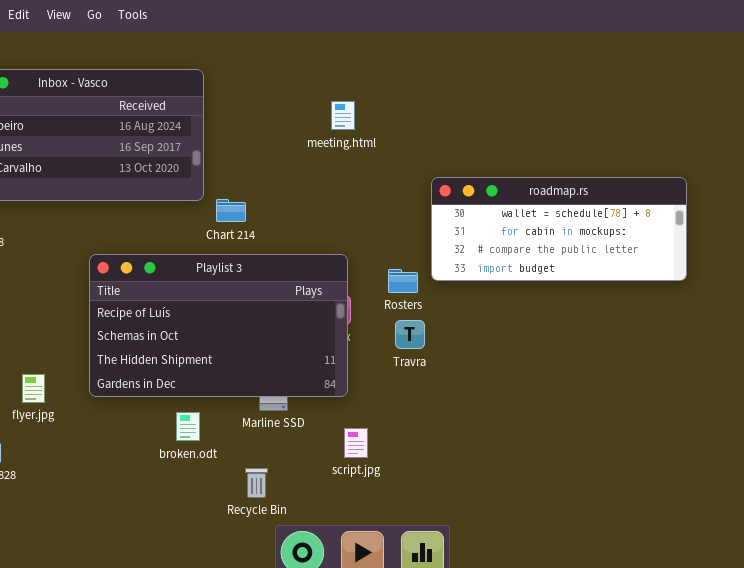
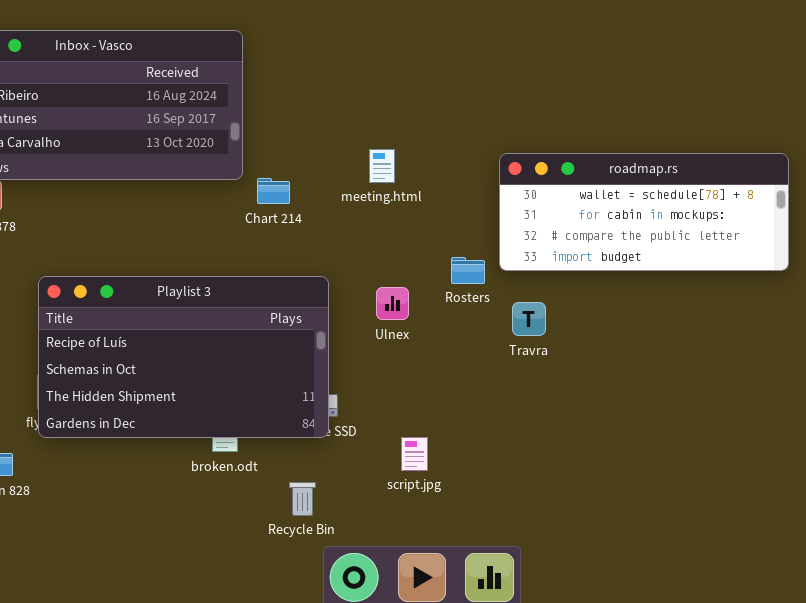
meeting.html: [331,101,355,130] -> [369,149,395,183], moved
Playlist 3: [89,254,348,397] -> [38,276,329,438], moved
Travra: [395,320,425,349] -> [512,302,546,336], moved

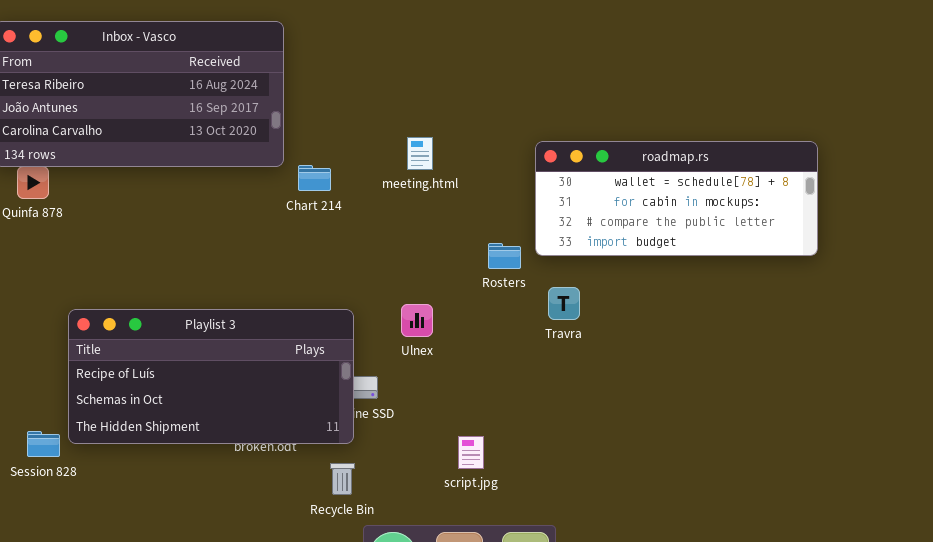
Playlist 3: [38,276,329,438] -> [68,309,354,444], moved, resized
Ulnex: [376,287,409,320] -> [401,304,433,337], moved
script.jpg: [401,437,428,471] -> [458,436,484,469], moved

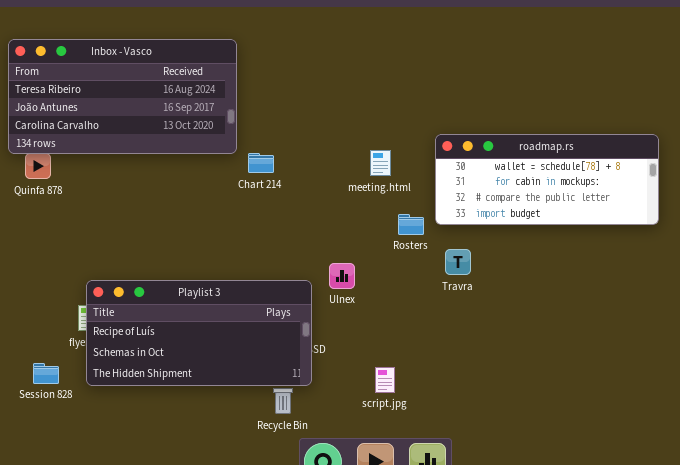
meeting.html: [407,137,433,170] -> [370,150,391,176], moved
Playlist 3: [68,309,354,444] -> [86,280,312,386], moved

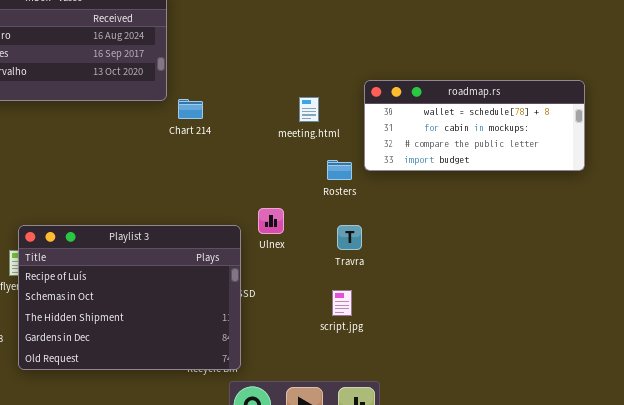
Travra: [445,249,471,275] -> [337,225,362,250], moved
Playlist 3: [86,280,312,386] -> [18,225,241,370], resized
script.jpg: [375,367,395,393] -> [332,290,352,316], moved

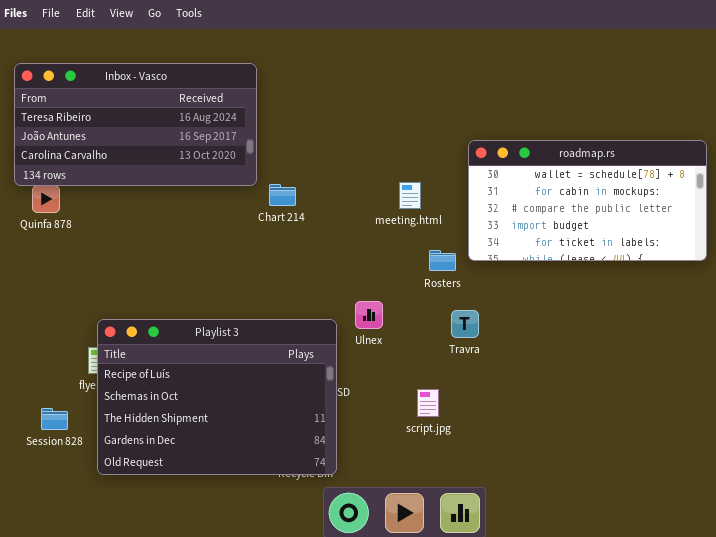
roadmap.rs: [364,80,585,171] -> [468,140,707,261], resized
Travra: [337,225,362,250] -> [451,310,479,338], moved
script.jpg: [332,290,352,316] -> [417,389,439,417], moved

